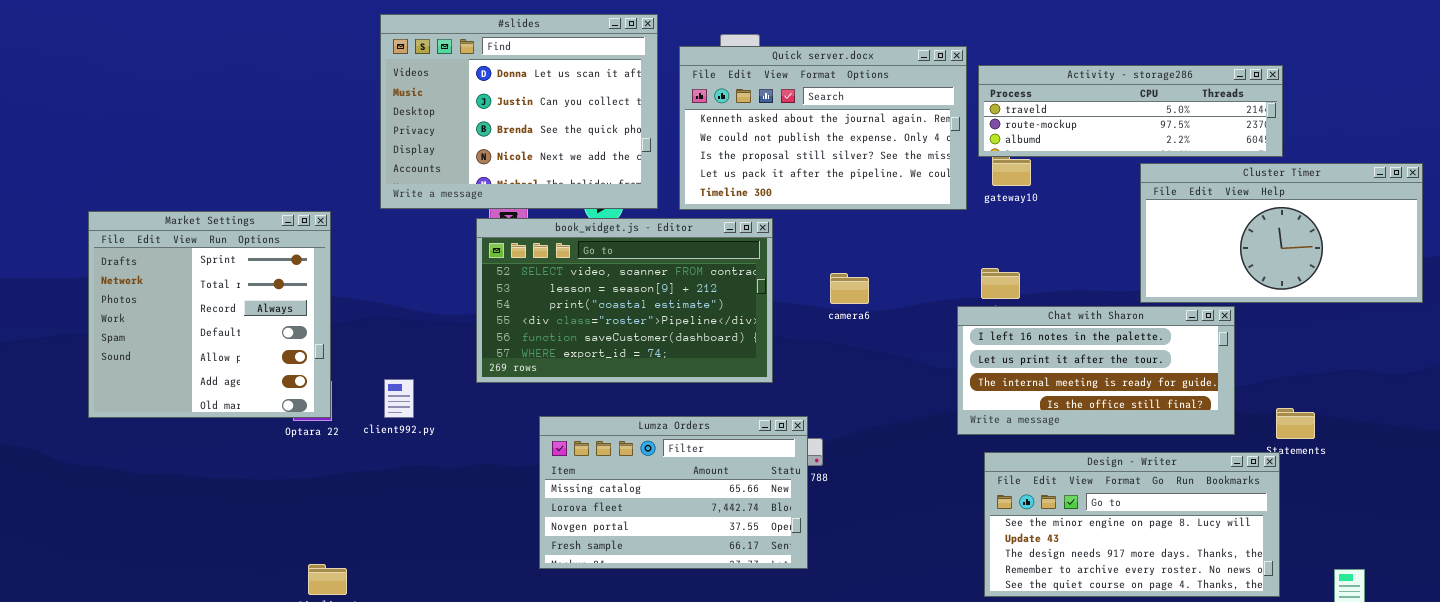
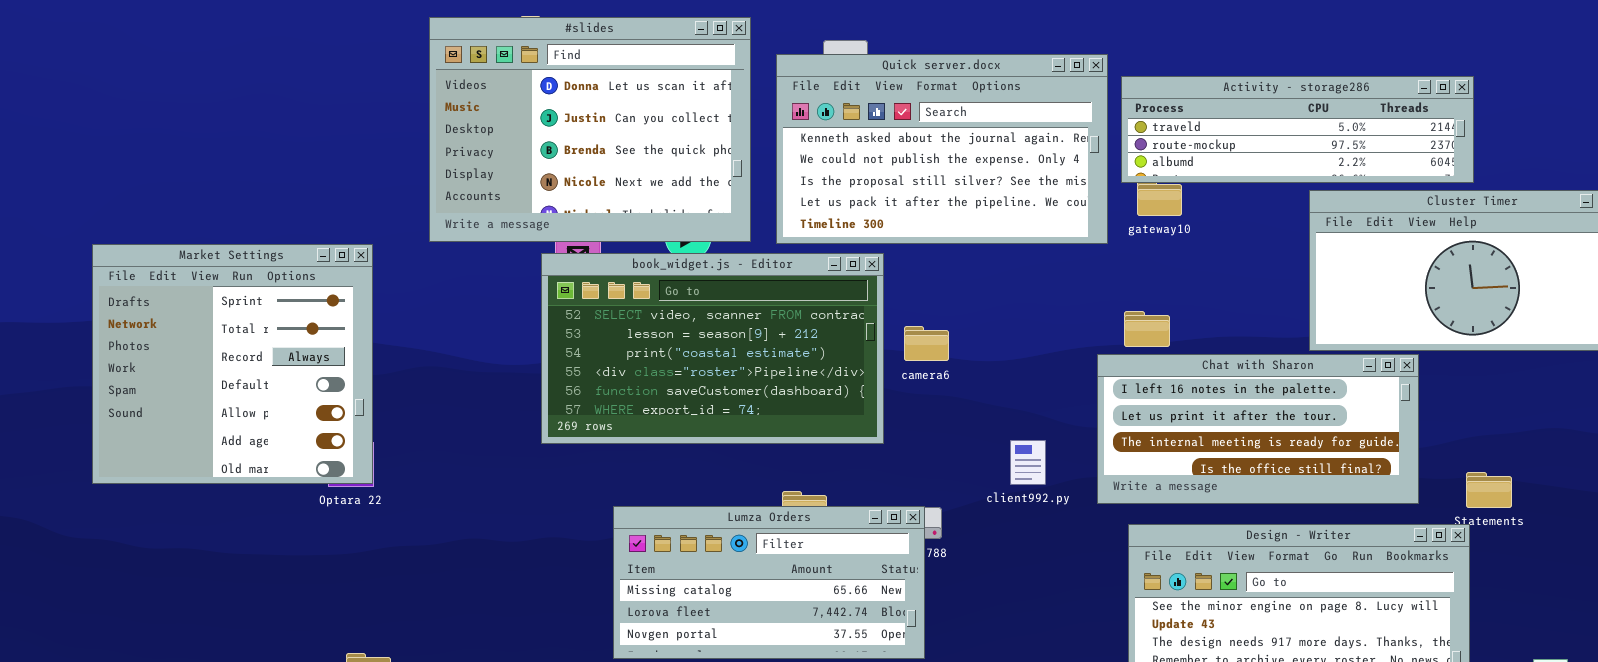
camera6: [830,273,869,304] -> [904,326,949,361], moved
client992.py: [384,379,414,418] -> [1010,440,1046,485], moved
Lumza Orders: [539,416,808,569] -> [613,506,925,659], resized

